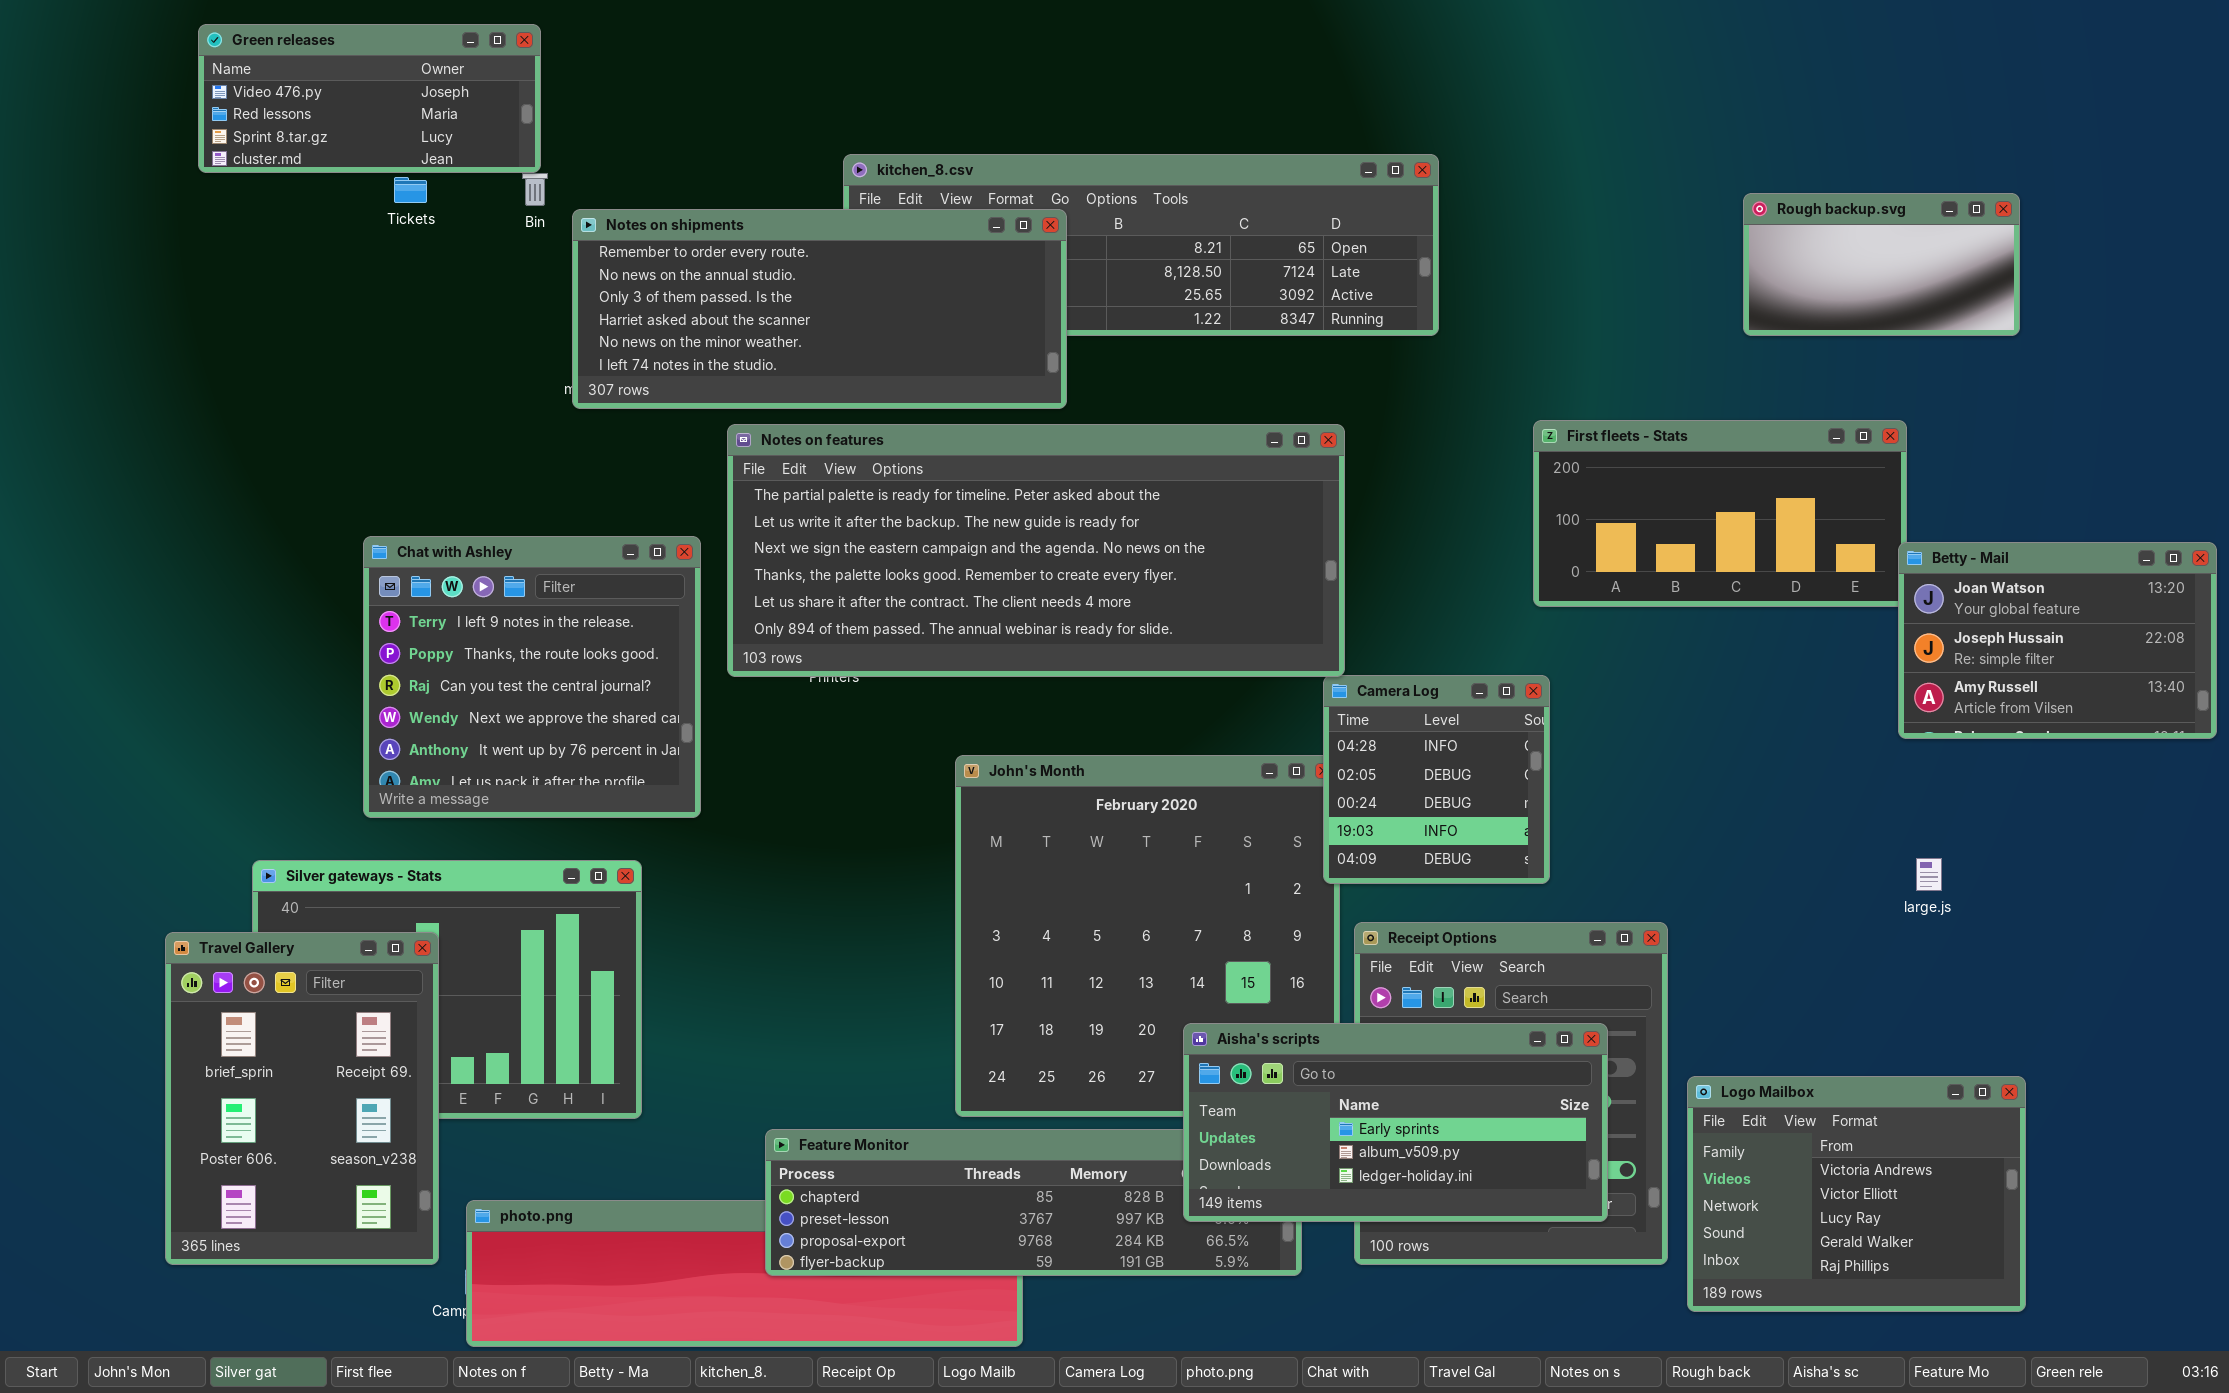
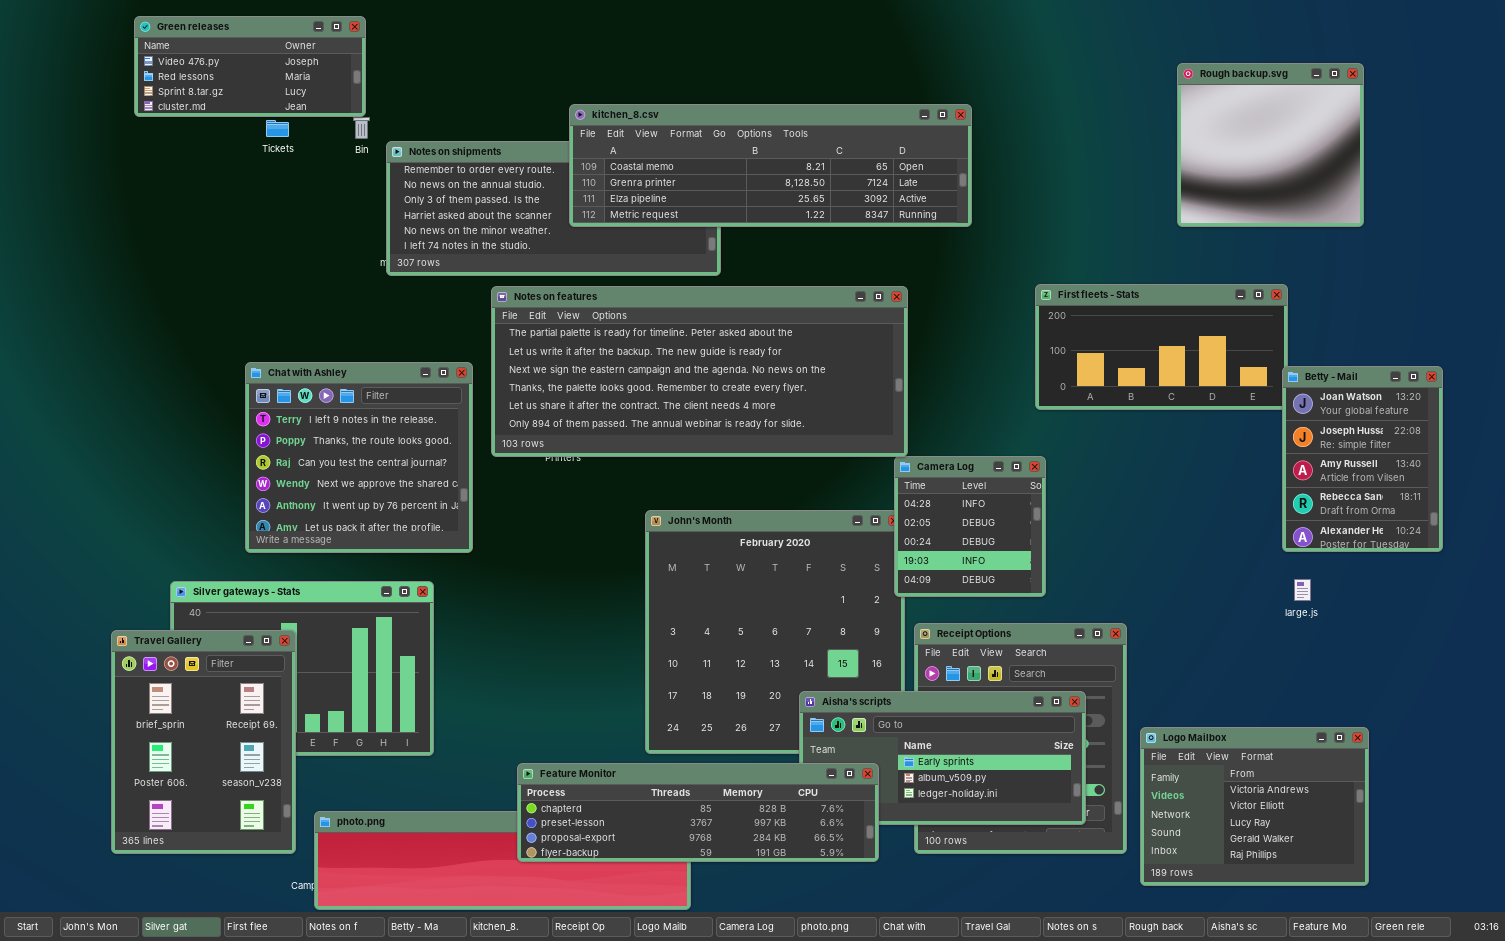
kitchen_8.csv: [843,154,1439,336] -> [569,104,972,227], raised
Rough backup.svg: [1743,193,2020,336] -> [1177,63,1364,227], resized
Betty - Mail: [1898,542,2217,739] -> [1282,366,1443,552], resized
Feature Monitor: [765,1129,1302,1276] -> [517,763,879,862], raised

